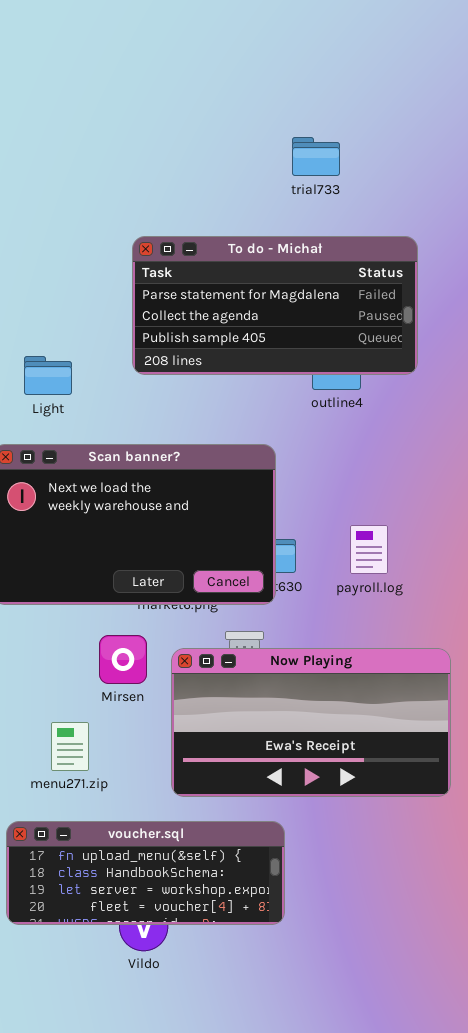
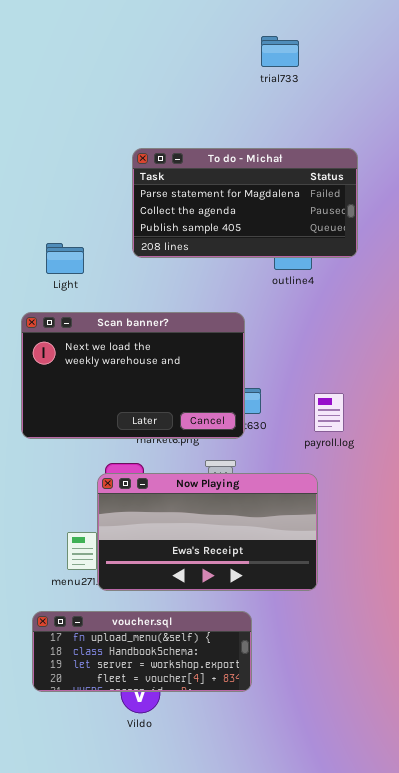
trial733: [292,137,340,176] -> [261,36,299,67], moved
payroll.log: [350,525,388,574] -> [314,393,344,432], moved
Now Playing: [171,648,451,797] -> [97,473,318,591], moved

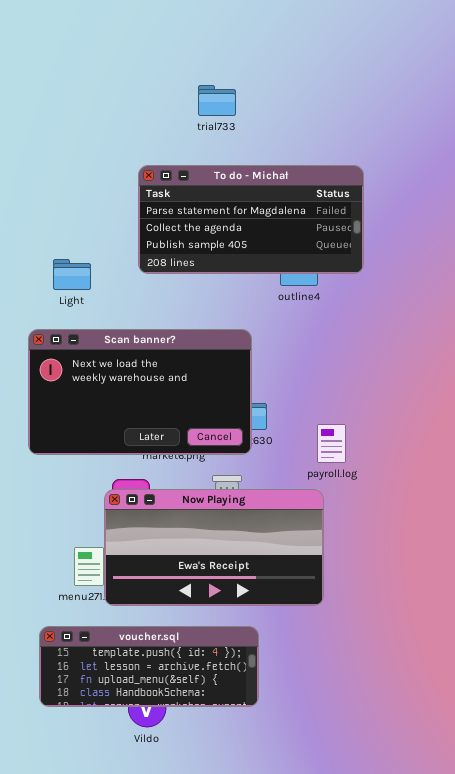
trial733: [261,36,299,67] -> [198,85,236,116], moved
payroll.log: [314,393,344,432] -> [317,424,346,463], moved
voucher.sql: [32,611,252,692] -> [39,626,259,707], scrolled up 2 rows

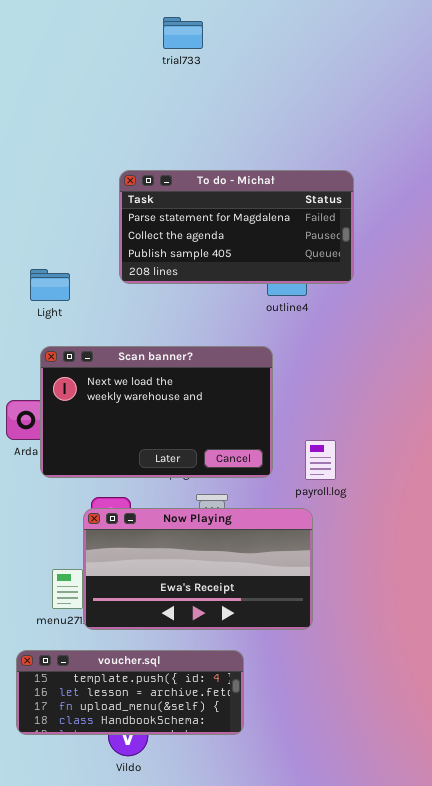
trial733: [198,85,236,116] -> [163,17,203,49], moved
Scan banner?: [28,329,252,455] -> [40,346,273,478], moved

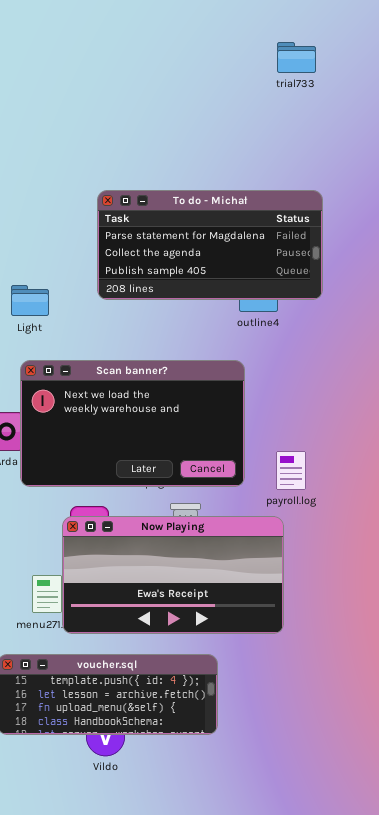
trial733: [163,17,203,49] -> [277,42,316,73], moved

